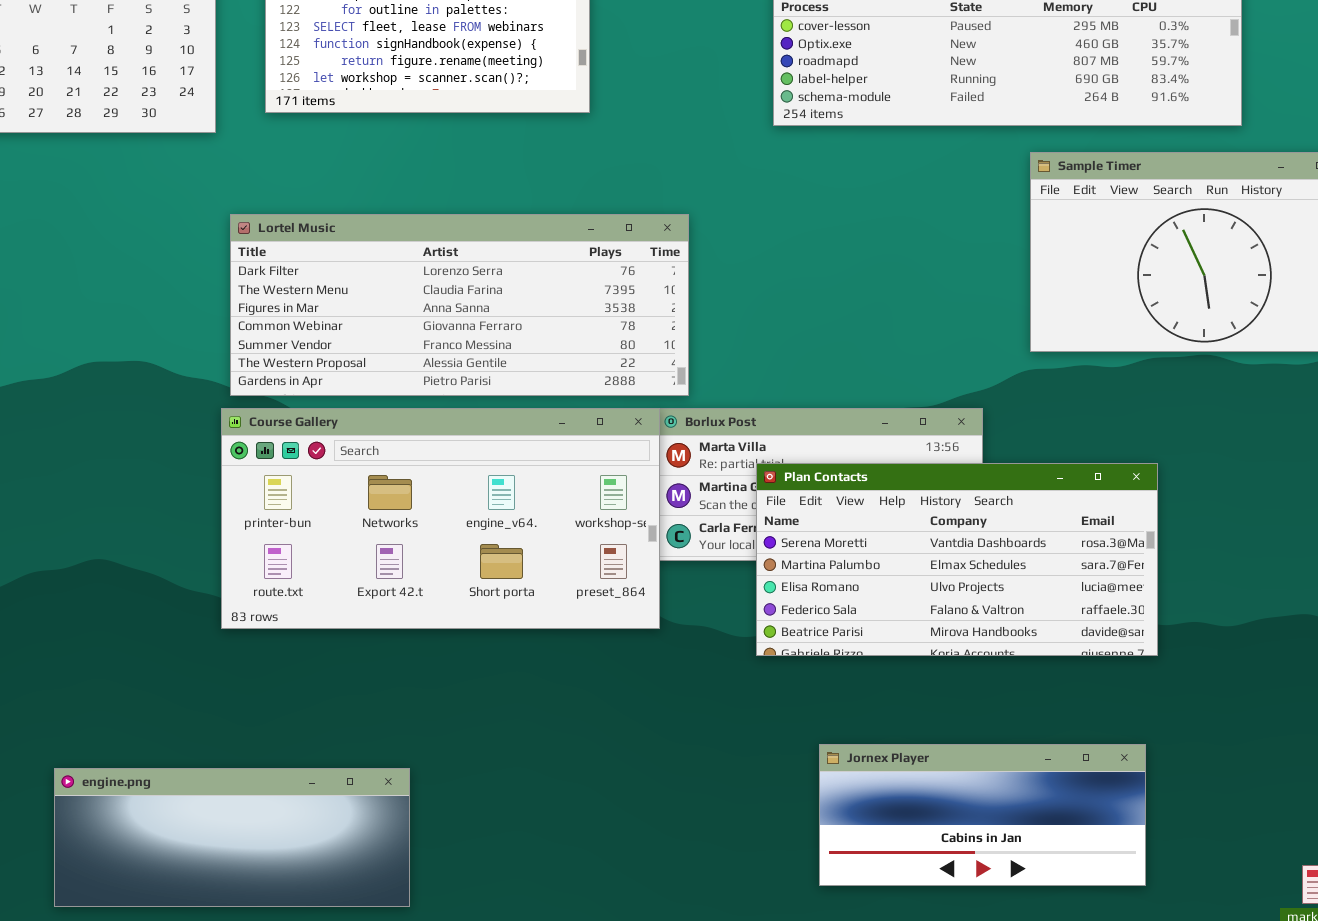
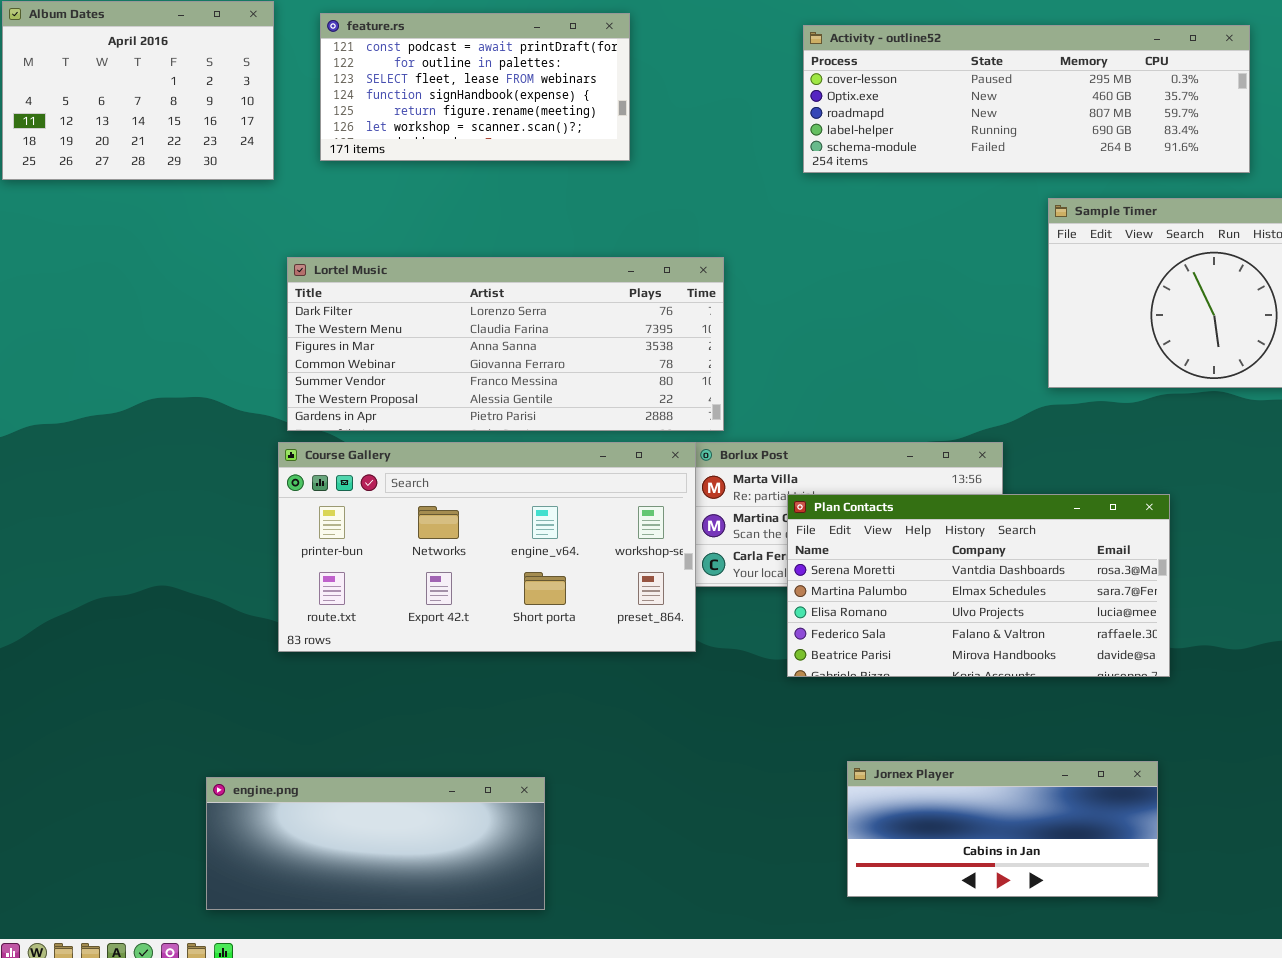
engine.png: [54,768,410,907] -> [206,777,545,910], moved

